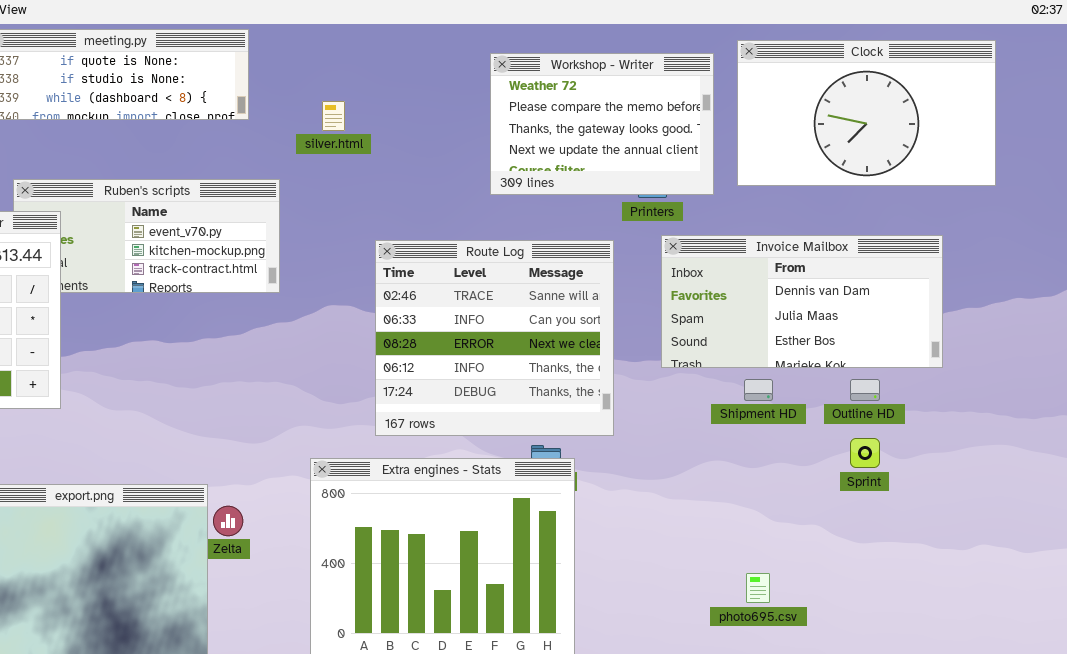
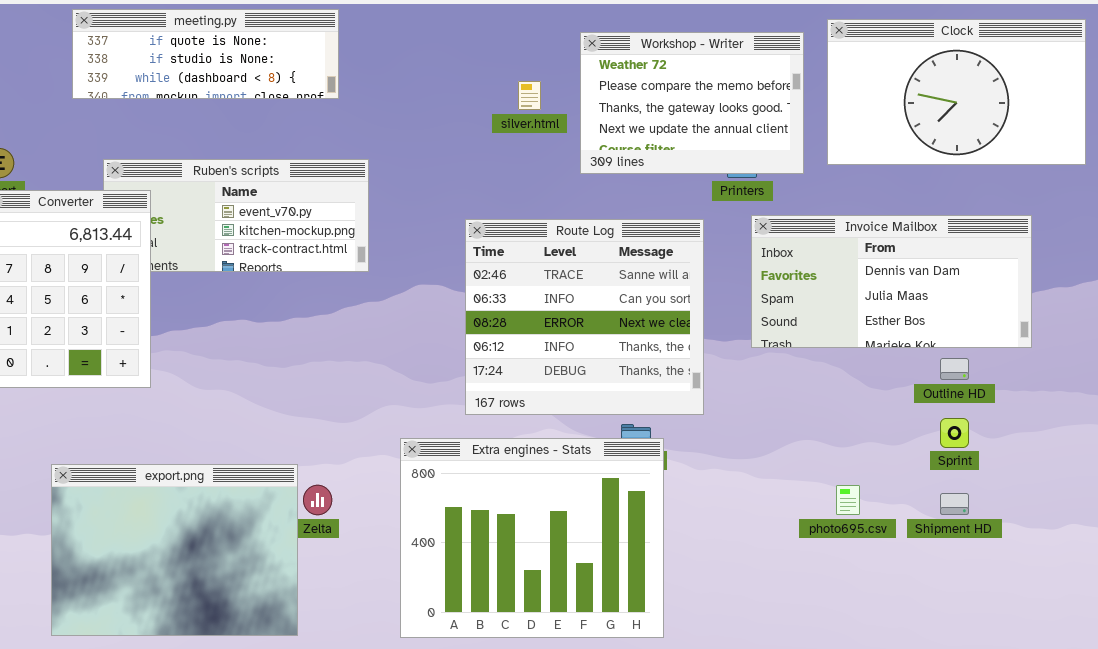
silver.html: [322,101,345,131] -> [518,81,541,110], moved
Shipment HD: [744,379,773,401] -> [940,493,969,515], moved
photo695.csv: [746,573,770,603] -> [836,485,860,515], moved

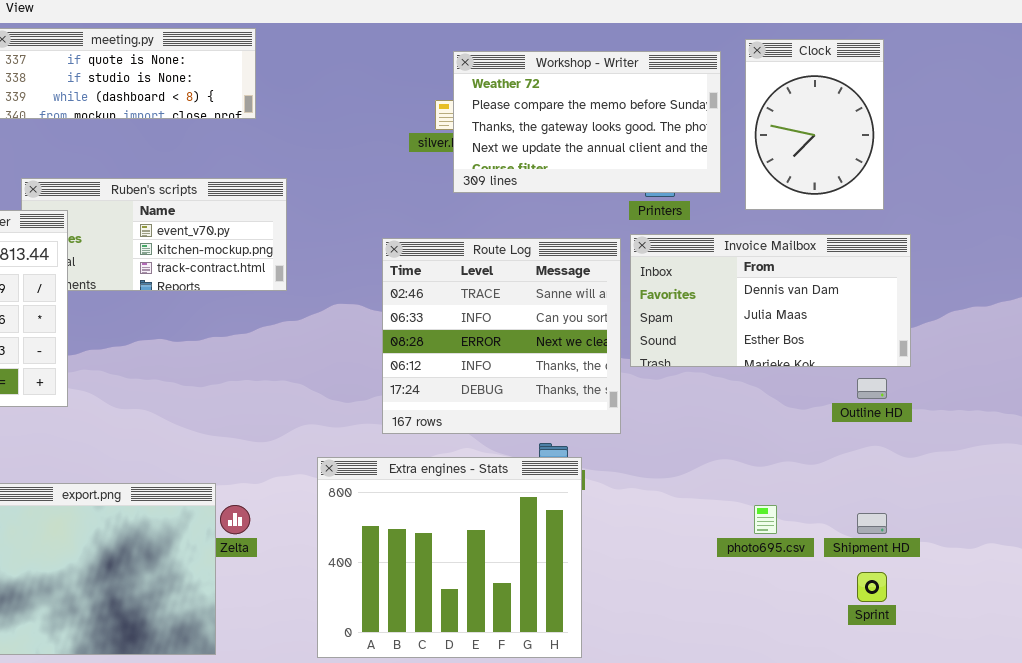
Clock: [827,19,1086,165] -> [745,39,884,210], resized
Workshop - Writer: [580,32,804,174] -> [453,51,721,193], resized
Invoice Mailbox: [751,215,1032,348] -> [630,234,911,367], moved
Sprint: [940,418,969,448] -> [857,572,887,602], moved

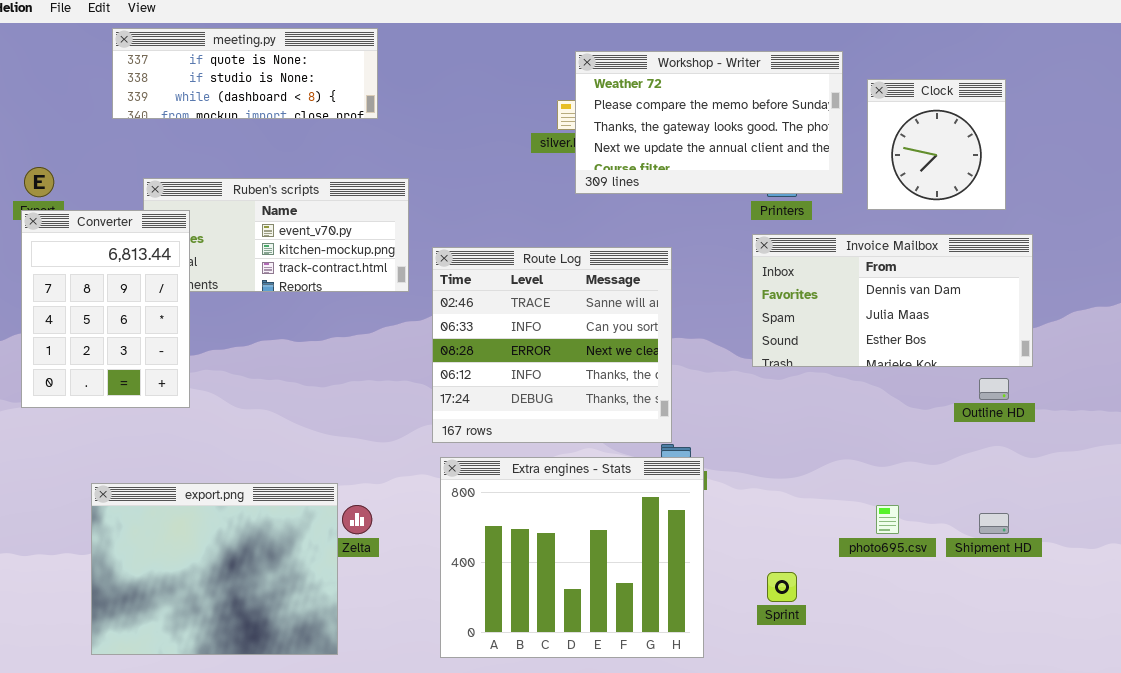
Clock: [745,39,884,210] -> [867,79,1006,210], resized
Route Log: [382,238,621,434] -> [432,247,672,443], moved
Sprint: [857,572,887,602] -> [767,572,797,602], moved

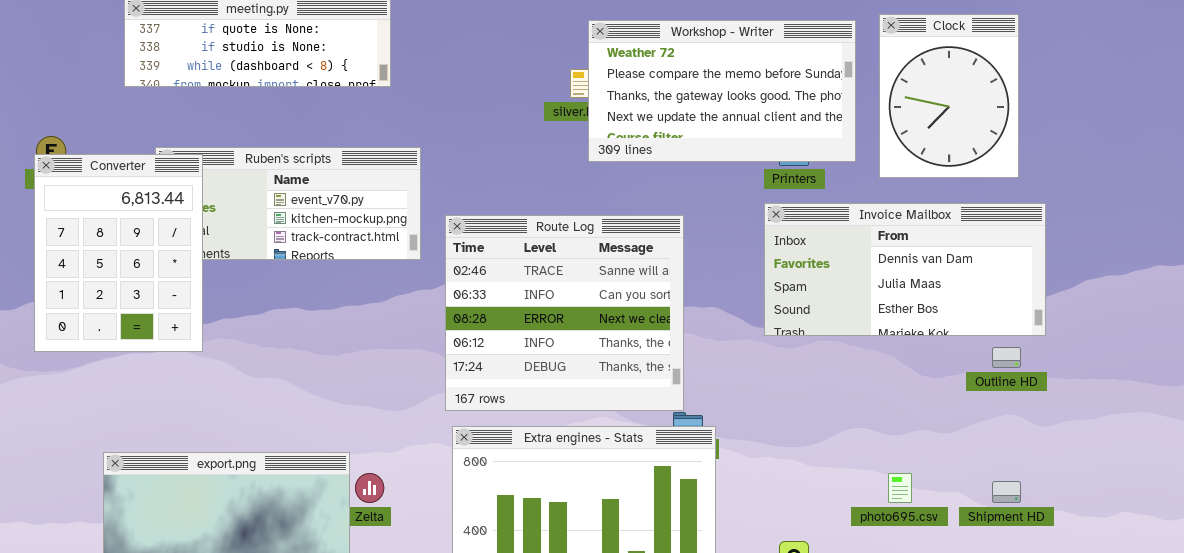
Clock: [867,79,1006,210] -> [879,14,1019,178], resized
Converter: [21,210,190,408] -> [34,154,203,352], moved

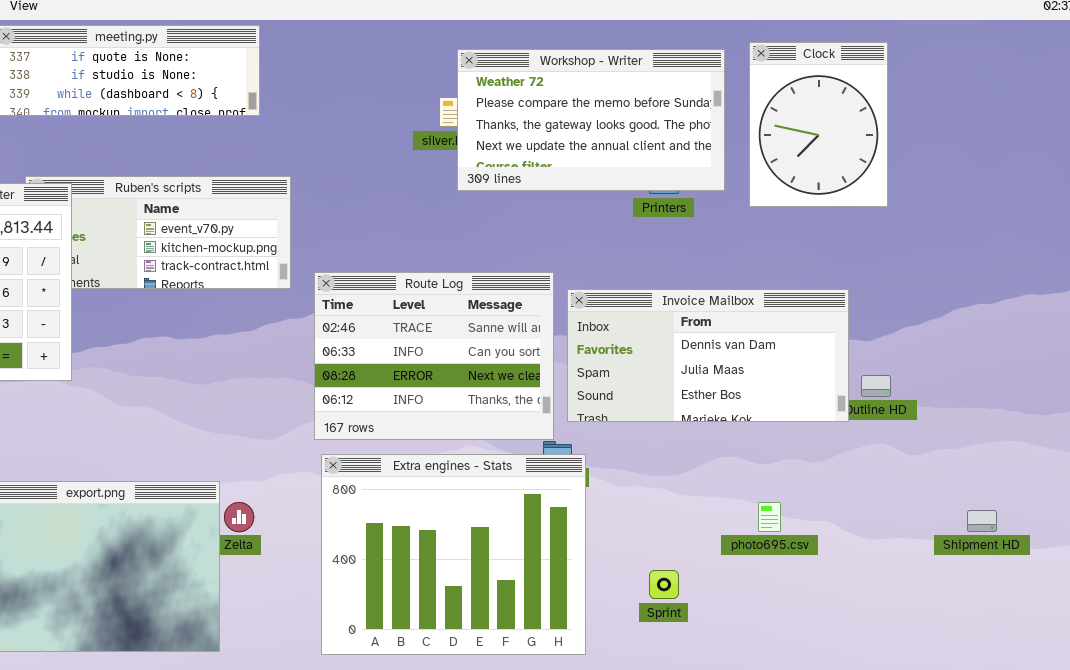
Invoice Mailbox: [764,203,1046,336] -> [567,289,849,422], moved
Route Log: [445,215,684,411] -> [314,272,554,440], resized
Shipment HD: [992,481,1021,503] -> [967,510,997,532], moved

